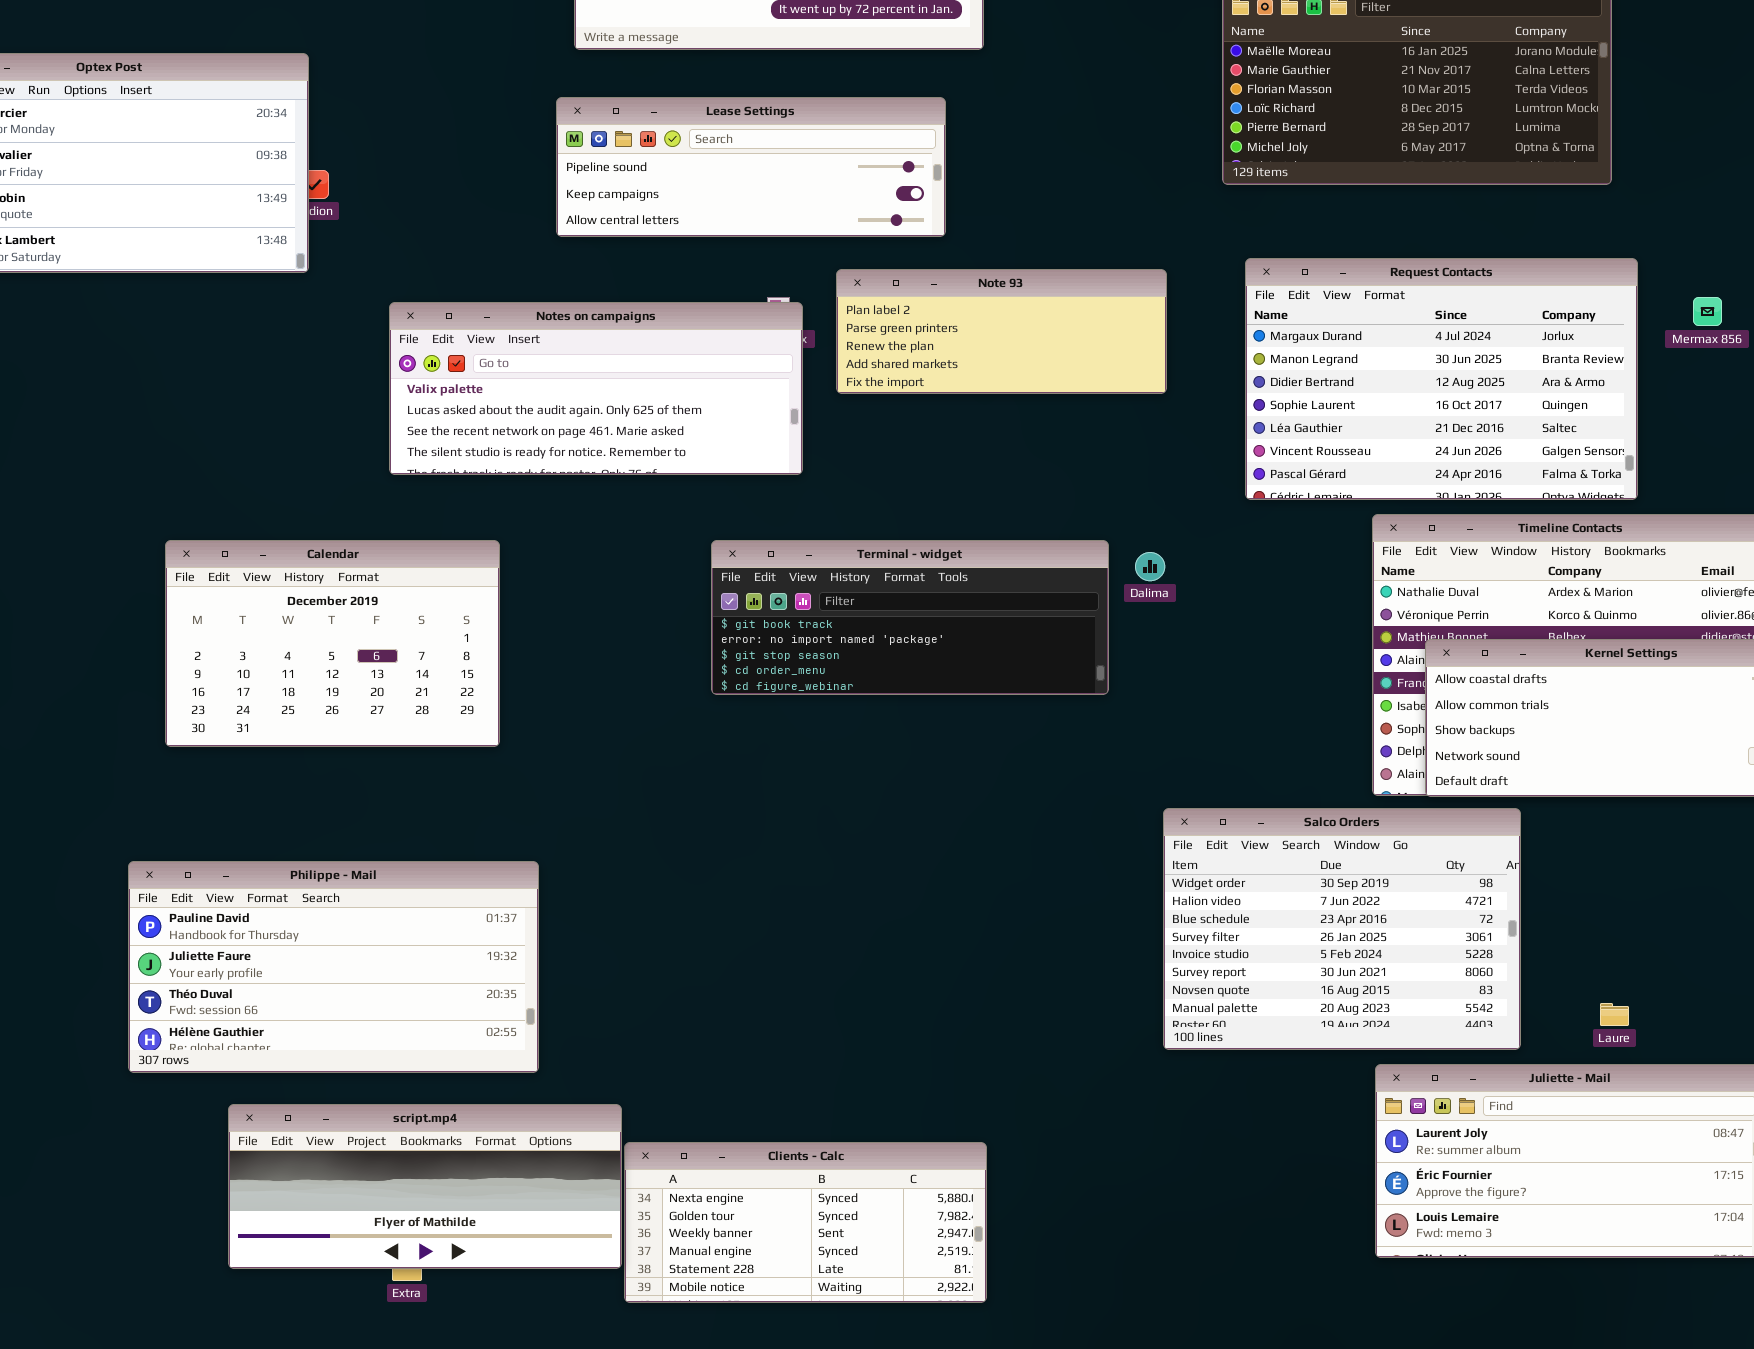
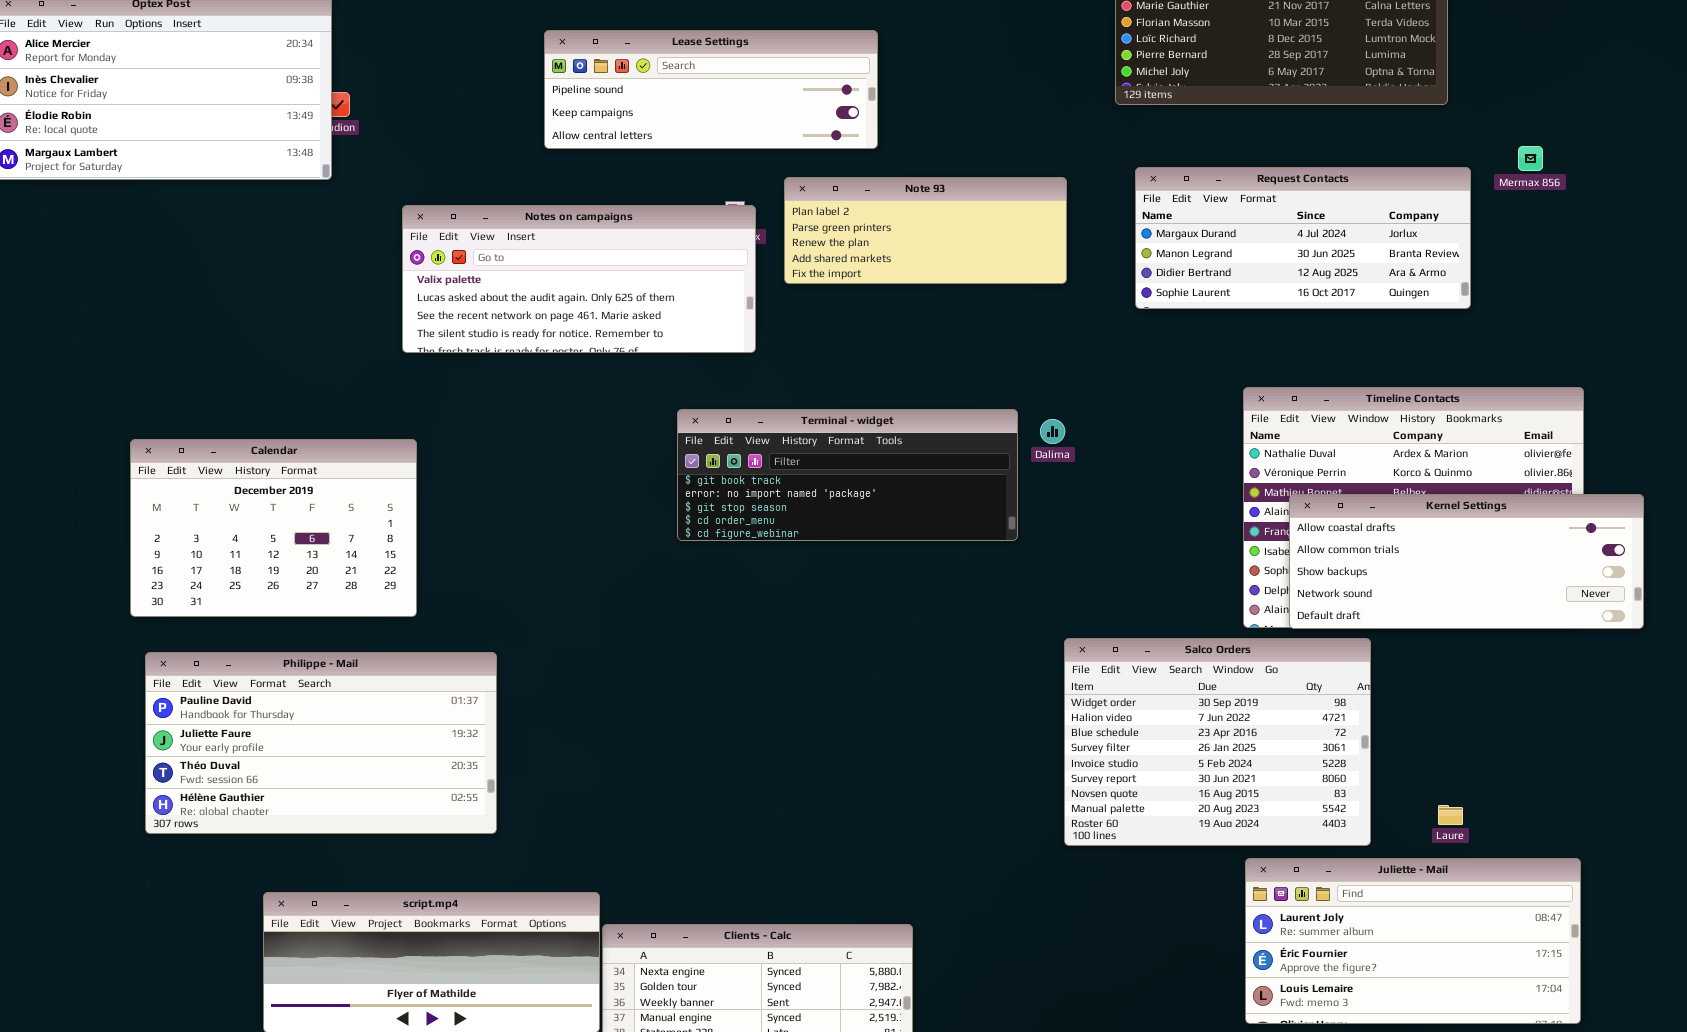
Request Contacts: [1245,258,1638,500] -> [1135,167,1471,309], resized
Mermax 856: [1693,297,1722,326] -> [1518,146,1543,171], moved
Calendar: [165,540,500,747] -> [130,439,417,617], moved
Philippe - Mail: [128,861,539,1073] -> [145,652,497,834], moved

